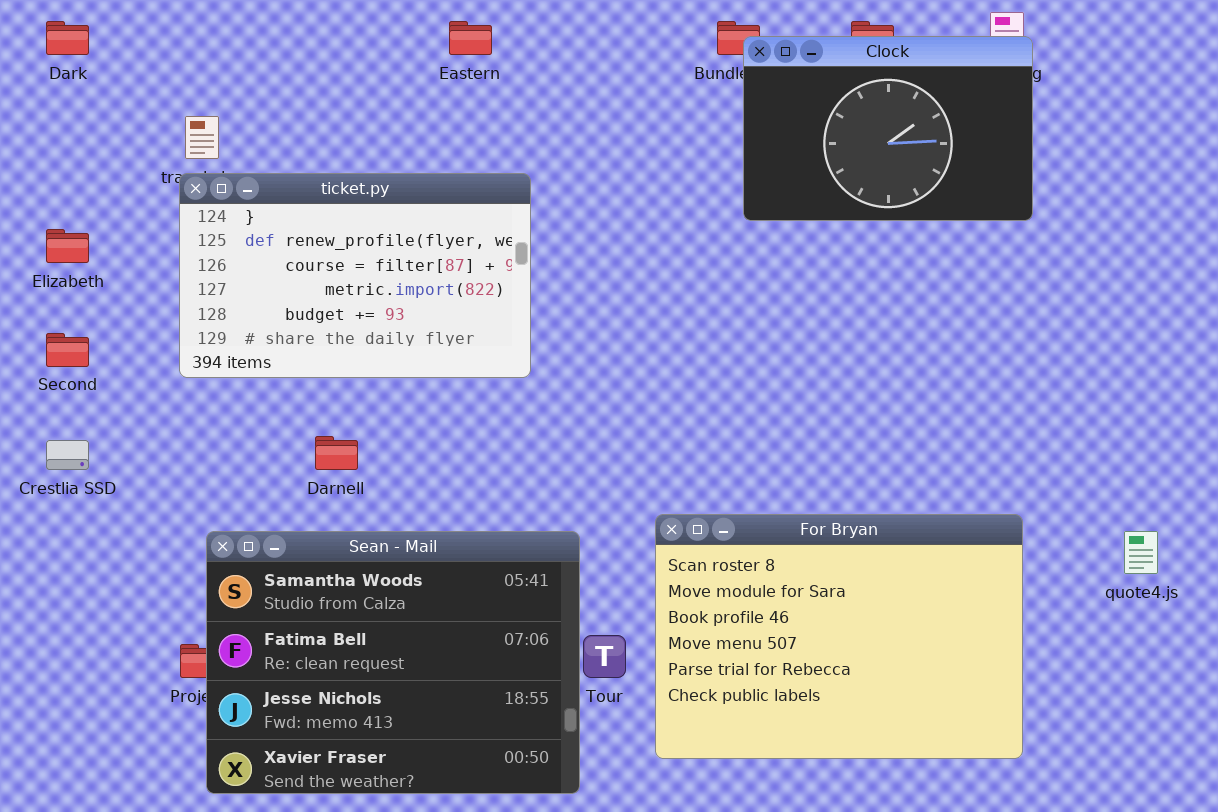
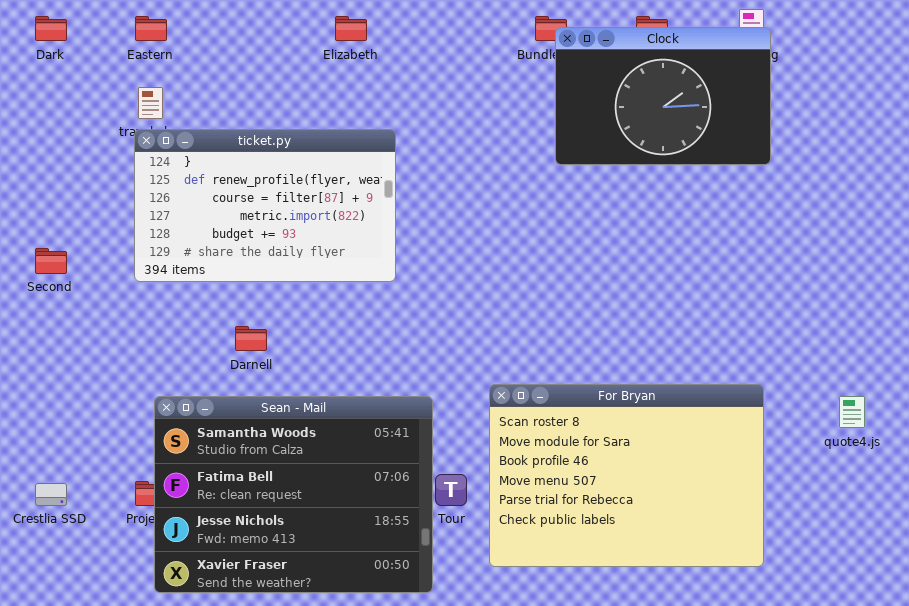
Eastern: [449,21,492,55] -> [135,16,167,41], moved
Elizabeth: [46,229,89,263] -> [335,16,367,41], moved
Crestlia SSD: [46,440,89,470] -> [35,483,67,506], moved

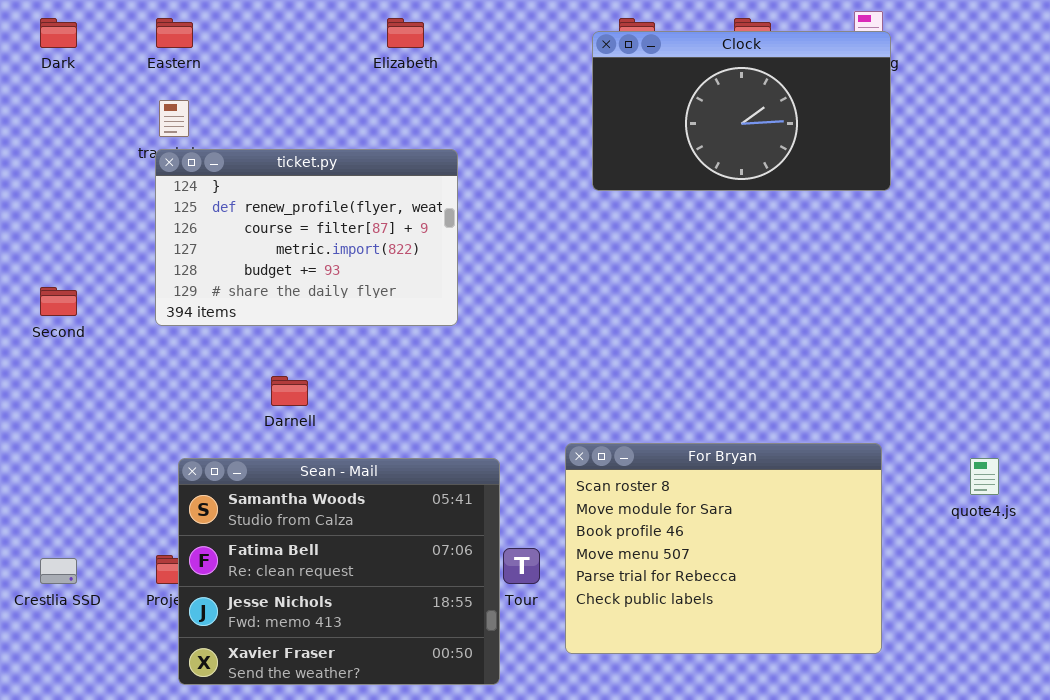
Clock: [555,27,771,165] -> [592,31,891,191], resized

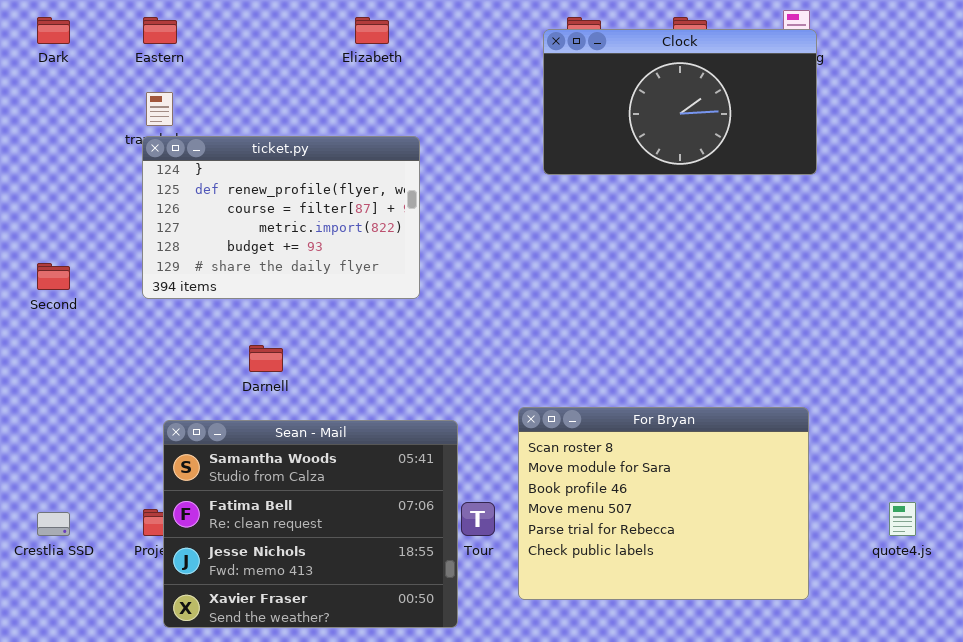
quote4.js: [970,458,999,495] -> [889,502,916,536], moved

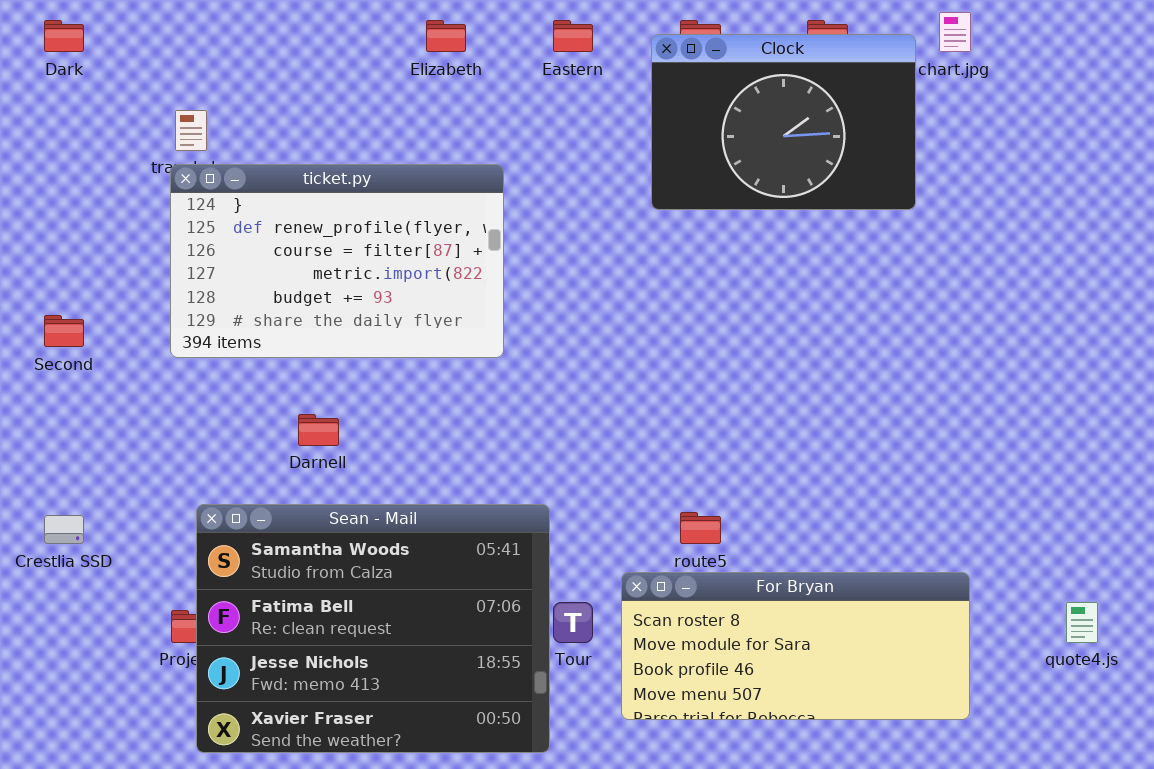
Eastern: [143,17,177,44] -> [553,20,593,52], moved
Clock: [543,29,817,175] -> [651,34,916,210], resized
For Bryan: [518,407,809,600] -> [621,572,970,720], resized
Crestlia SSD: [37,512,70,536] -> [44,515,84,544], moved

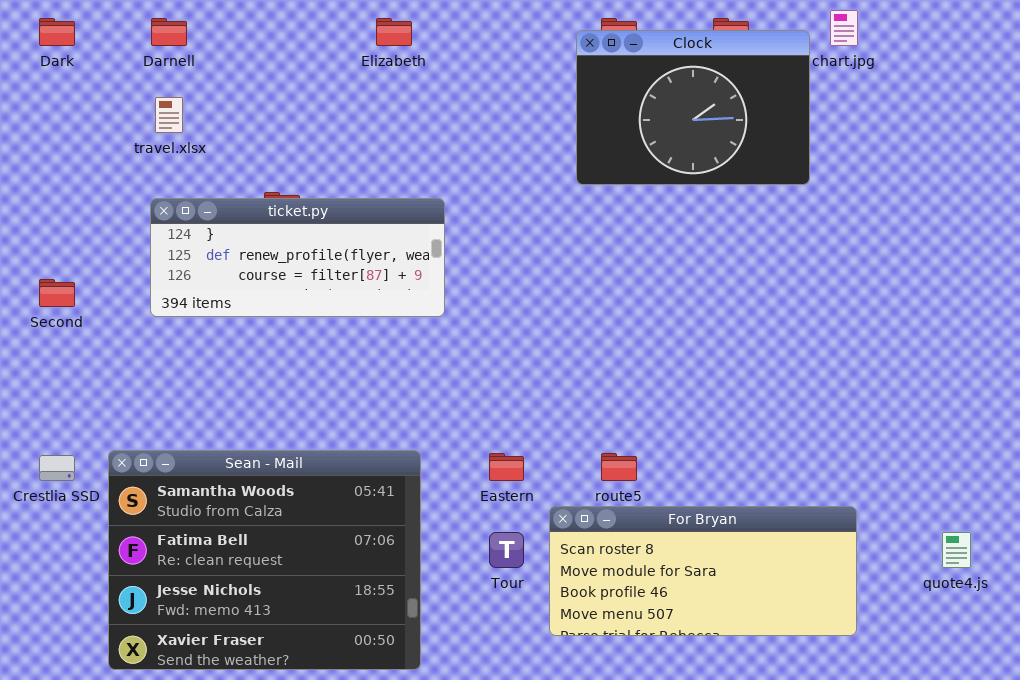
Eastern: [553,20,593,52] -> [489,453,524,481], moved
ticket.py: [170,164,504,358] -> [150,198,445,317], resized
Darnell: [298,414,339,446] -> [151,18,187,46], moved
Sean - Mail: [196,504,550,753] -> [108,450,421,670], moved

